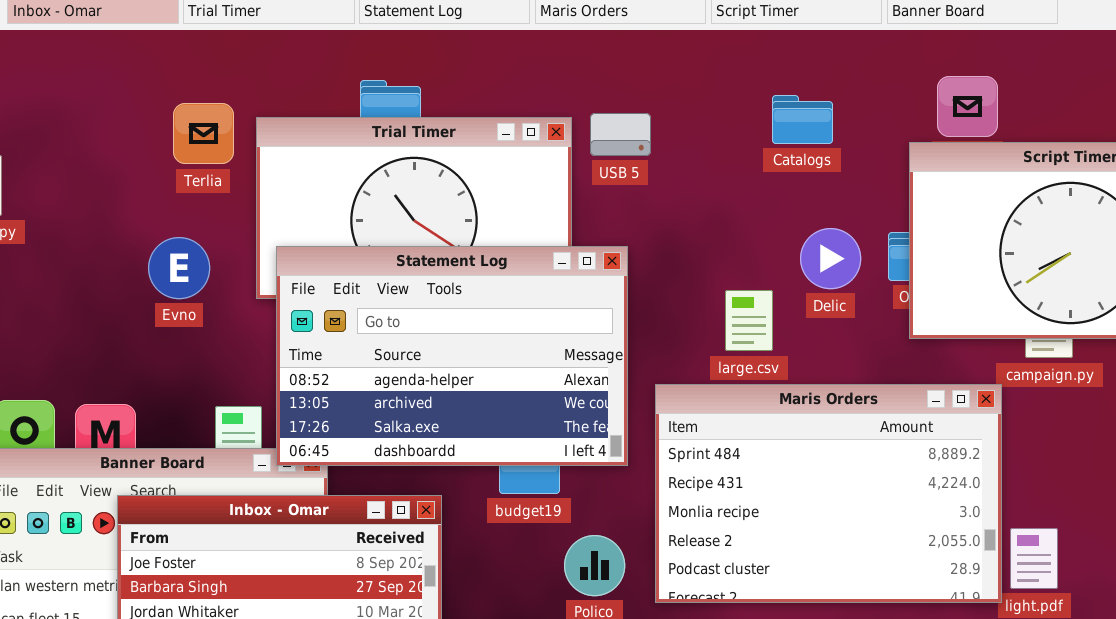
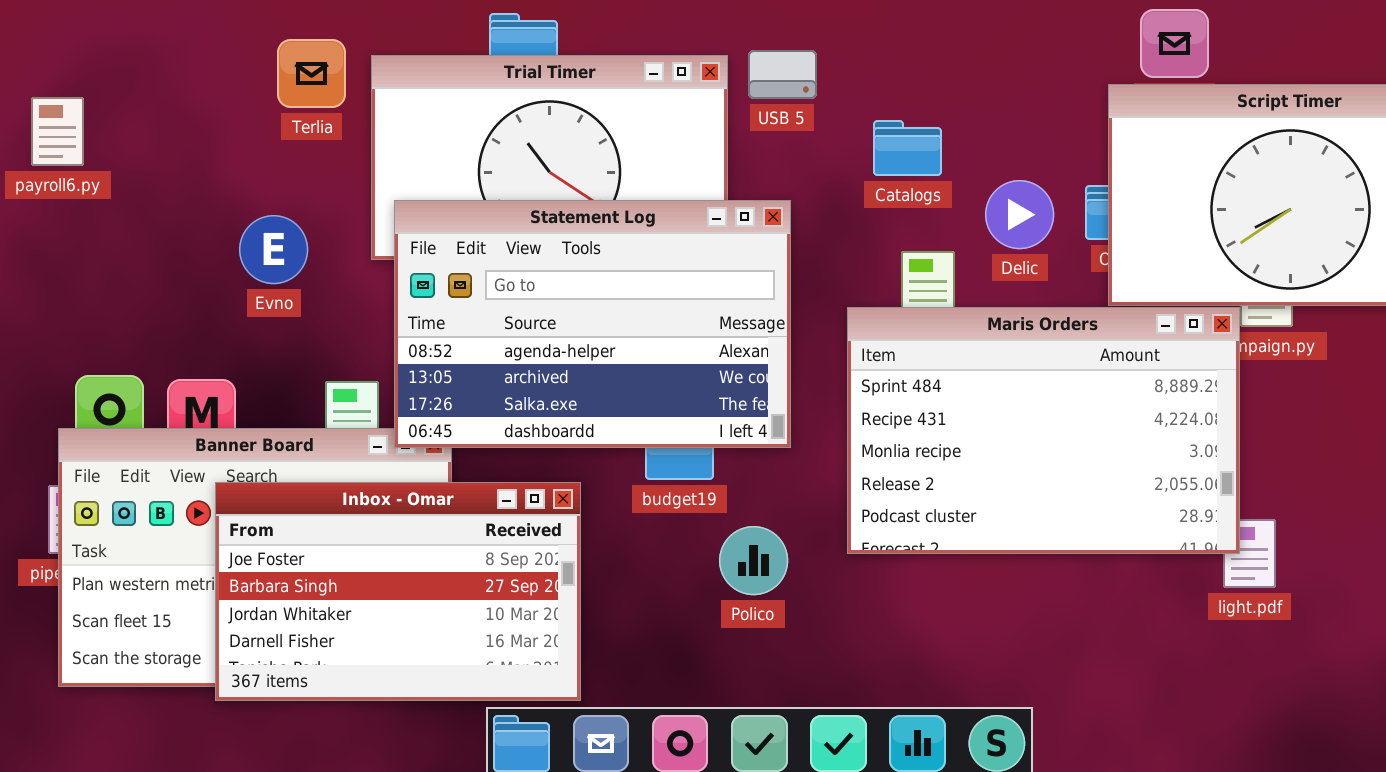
Catalogs: [772,95,833,144] -> [873,120,942,176], moved
Evno: [148,237,210,299] -> [239,215,308,284], moved
Maris Orders: [655,384,1002,603] -> [847,307,1240,554], moved

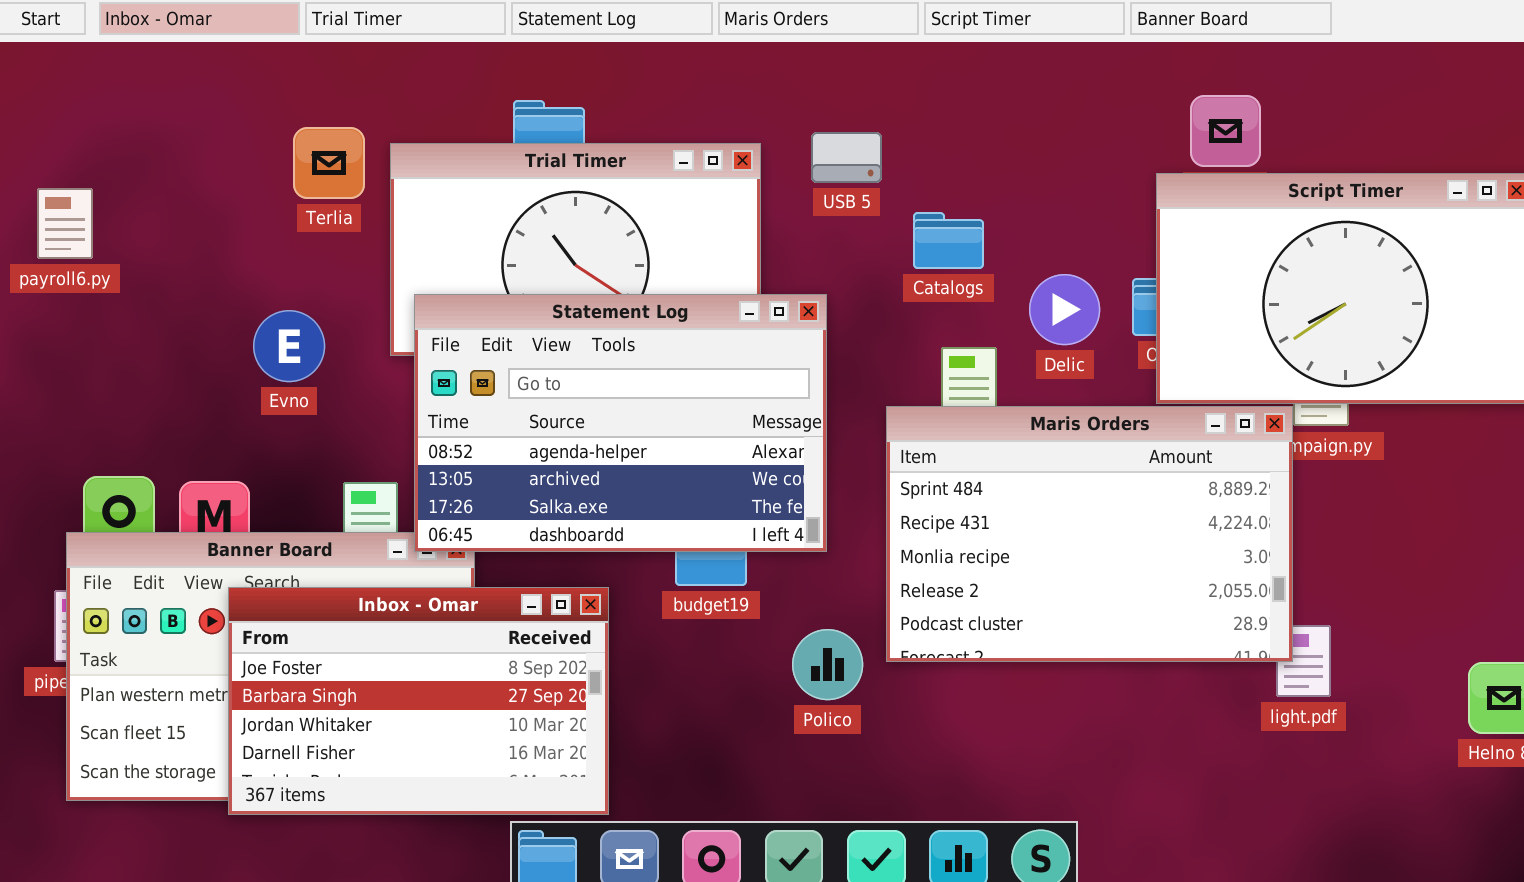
USB 5: [748,50,817,99] -> [811,132,882,183], moved
Polico: [719,526,788,595] -> [792,629,863,700], moved

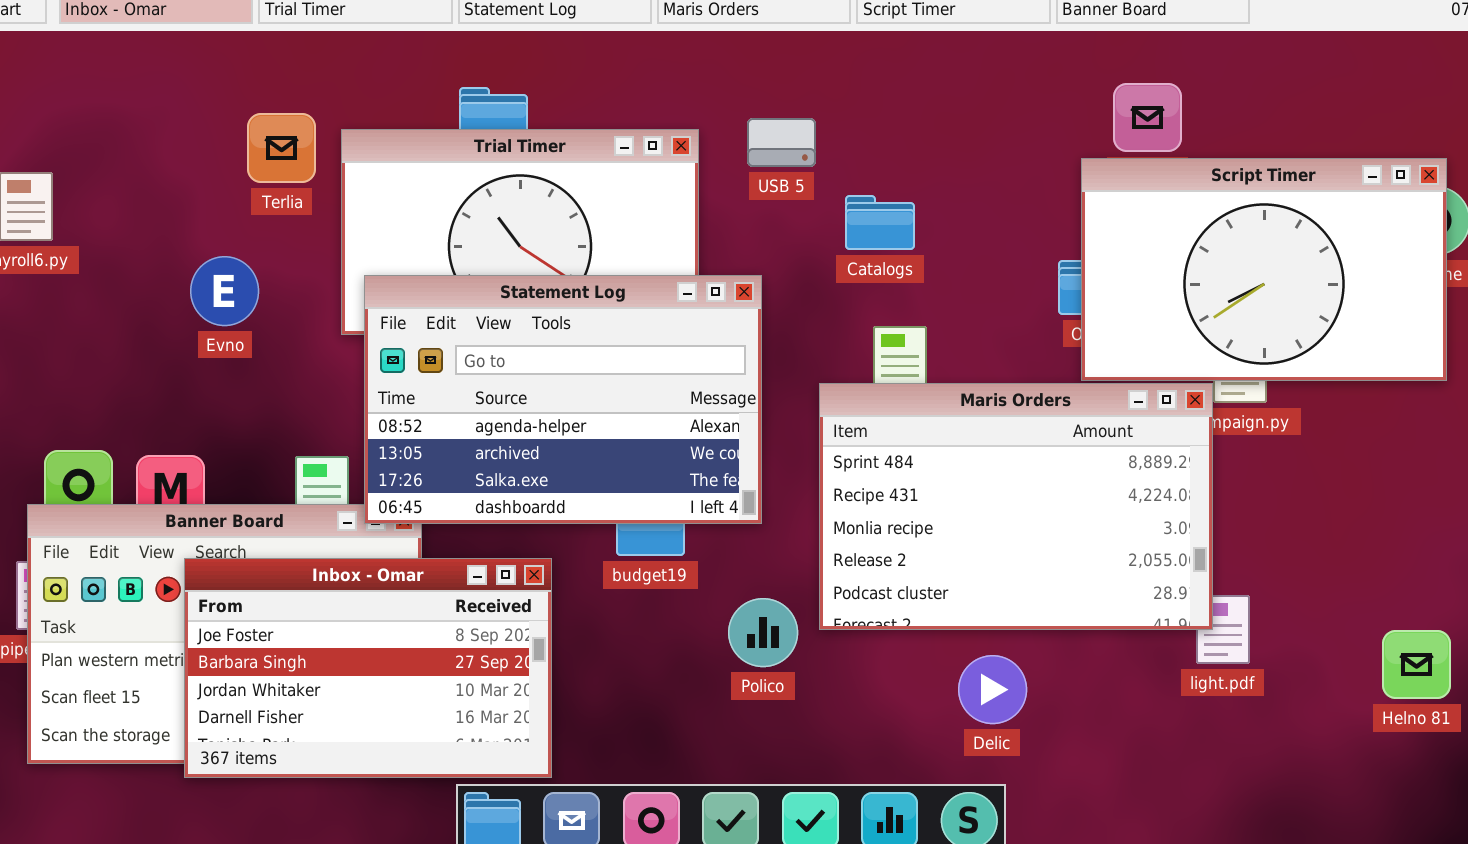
Delic: [1029,274,1100,345] -> [958,655,1027,724], moved
Evno: [253,310,325,382] -> [190,256,259,326], moved

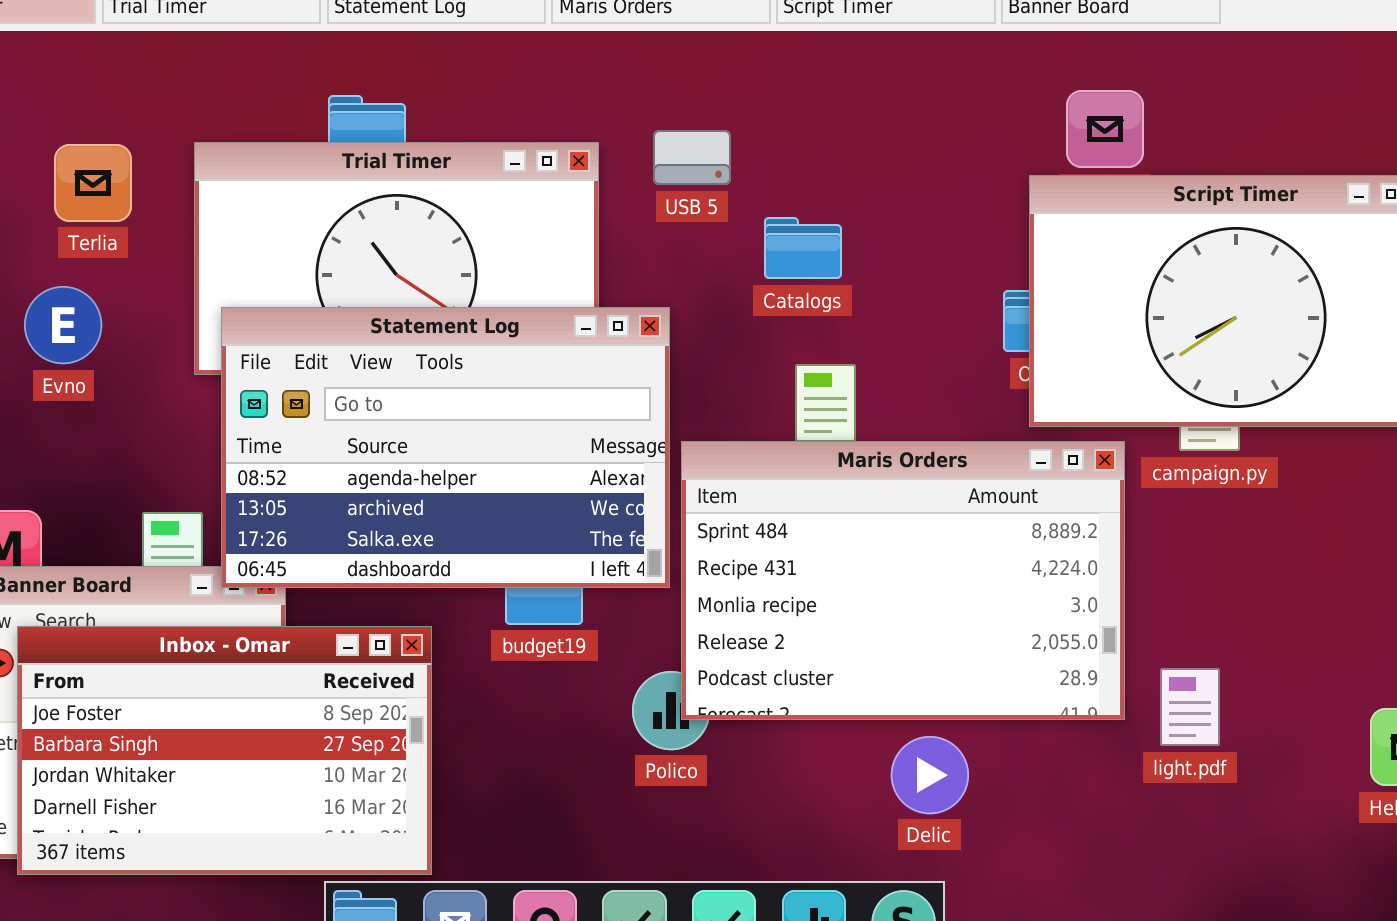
Terlia: [247,113,316,183] -> [54,144,132,222], moved
Maris Orders: [819,383,1213,630] -> [681,441,1125,720], moved

